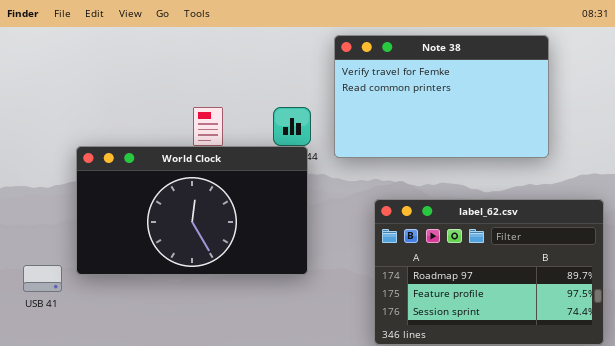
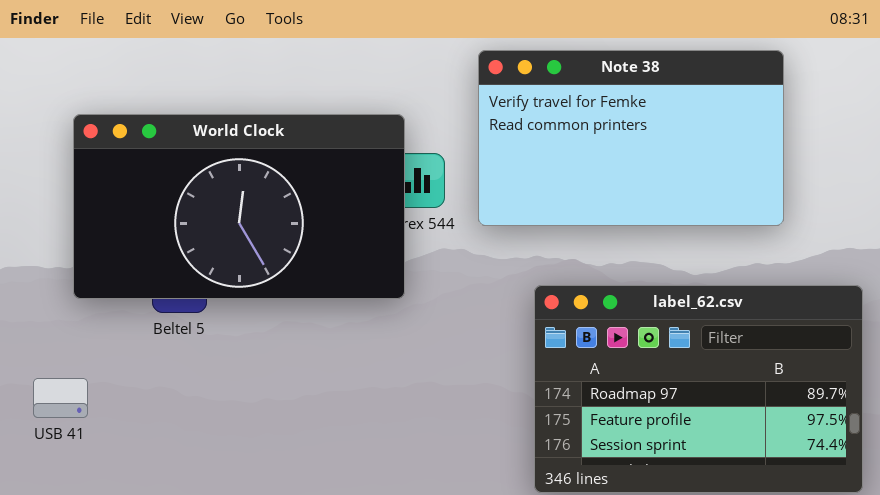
World Clock: [76,146,308,275] -> [73,114,405,299], moved

